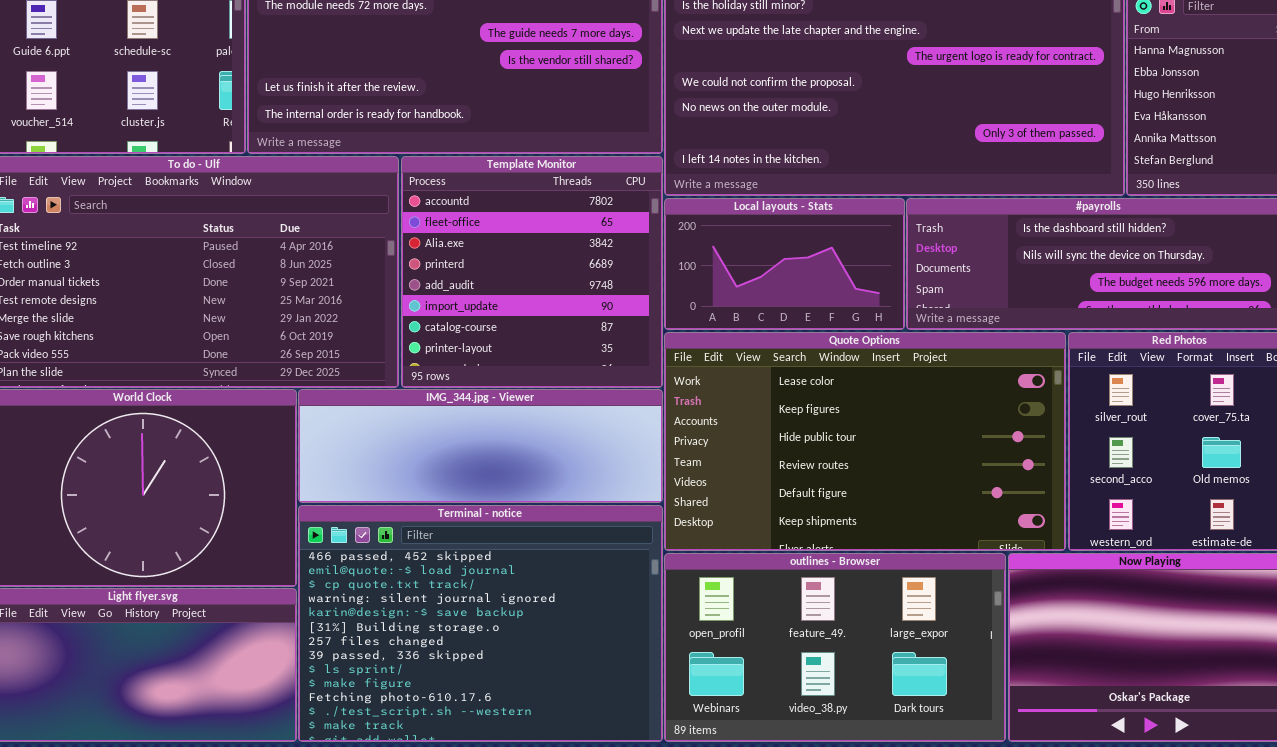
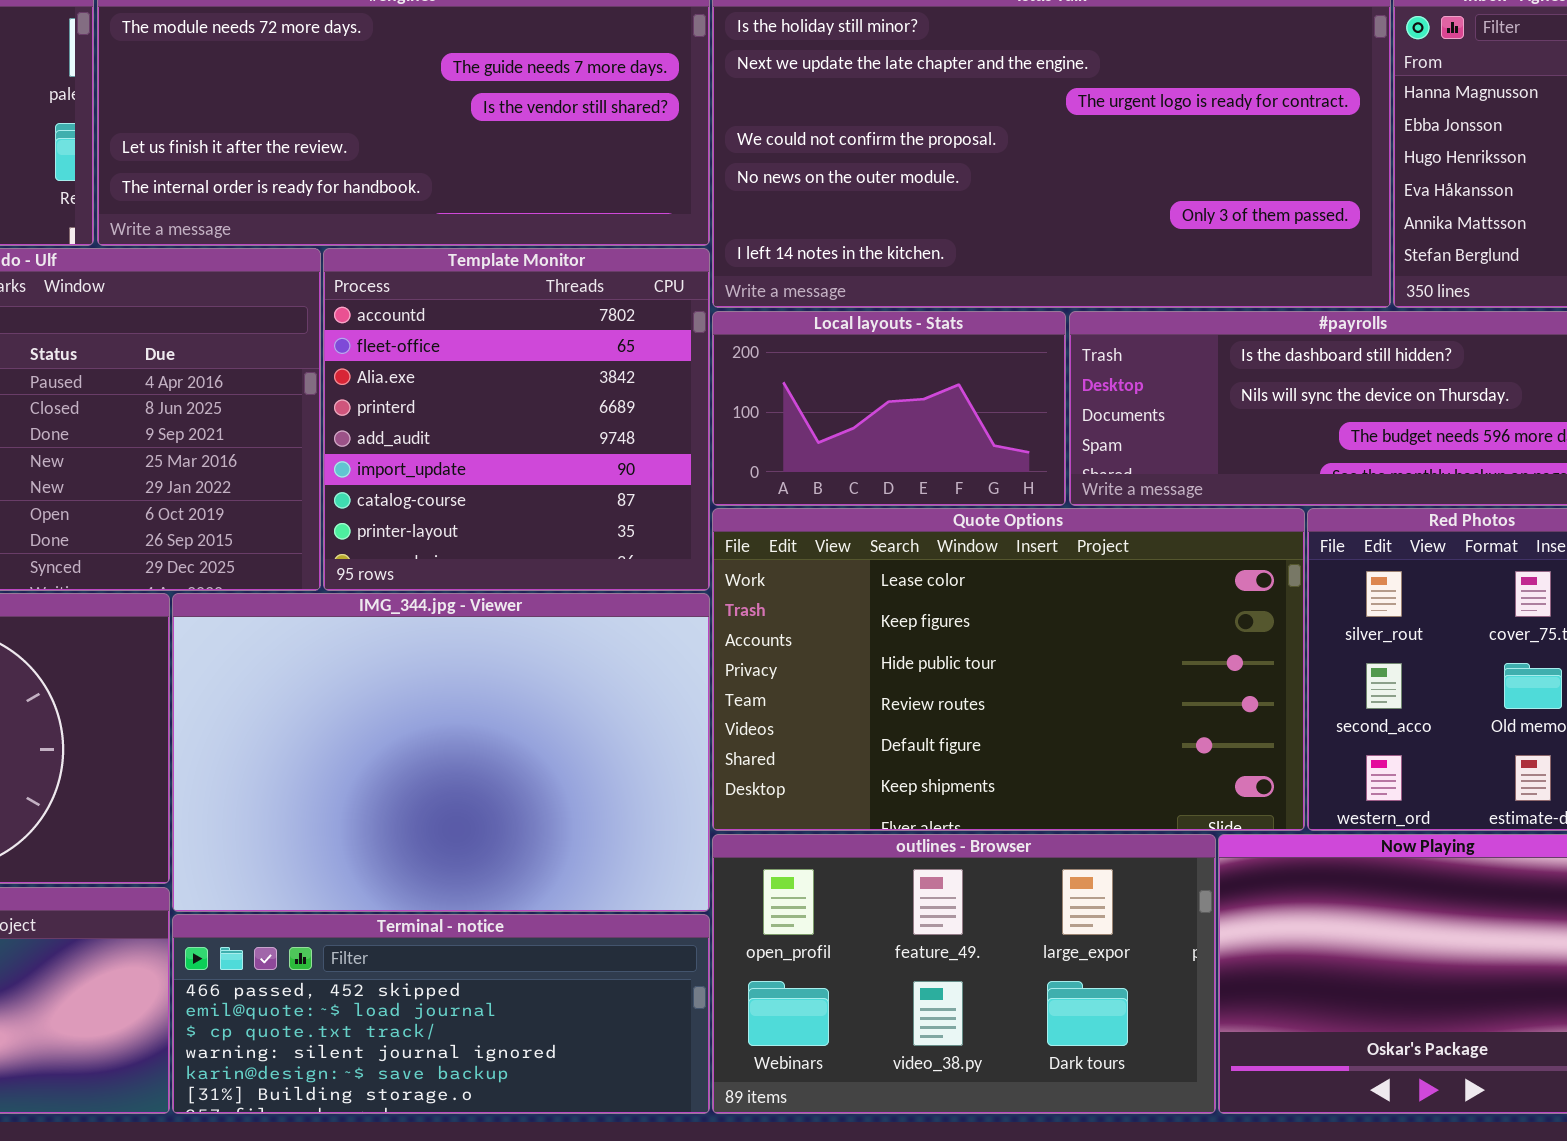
IMG_344.jpg - Viewer: [298,389,663,503] -> [172,593,710,912], resized
Terminal - notice: [298,505,663,742] -> [172,914,710,1114], resized

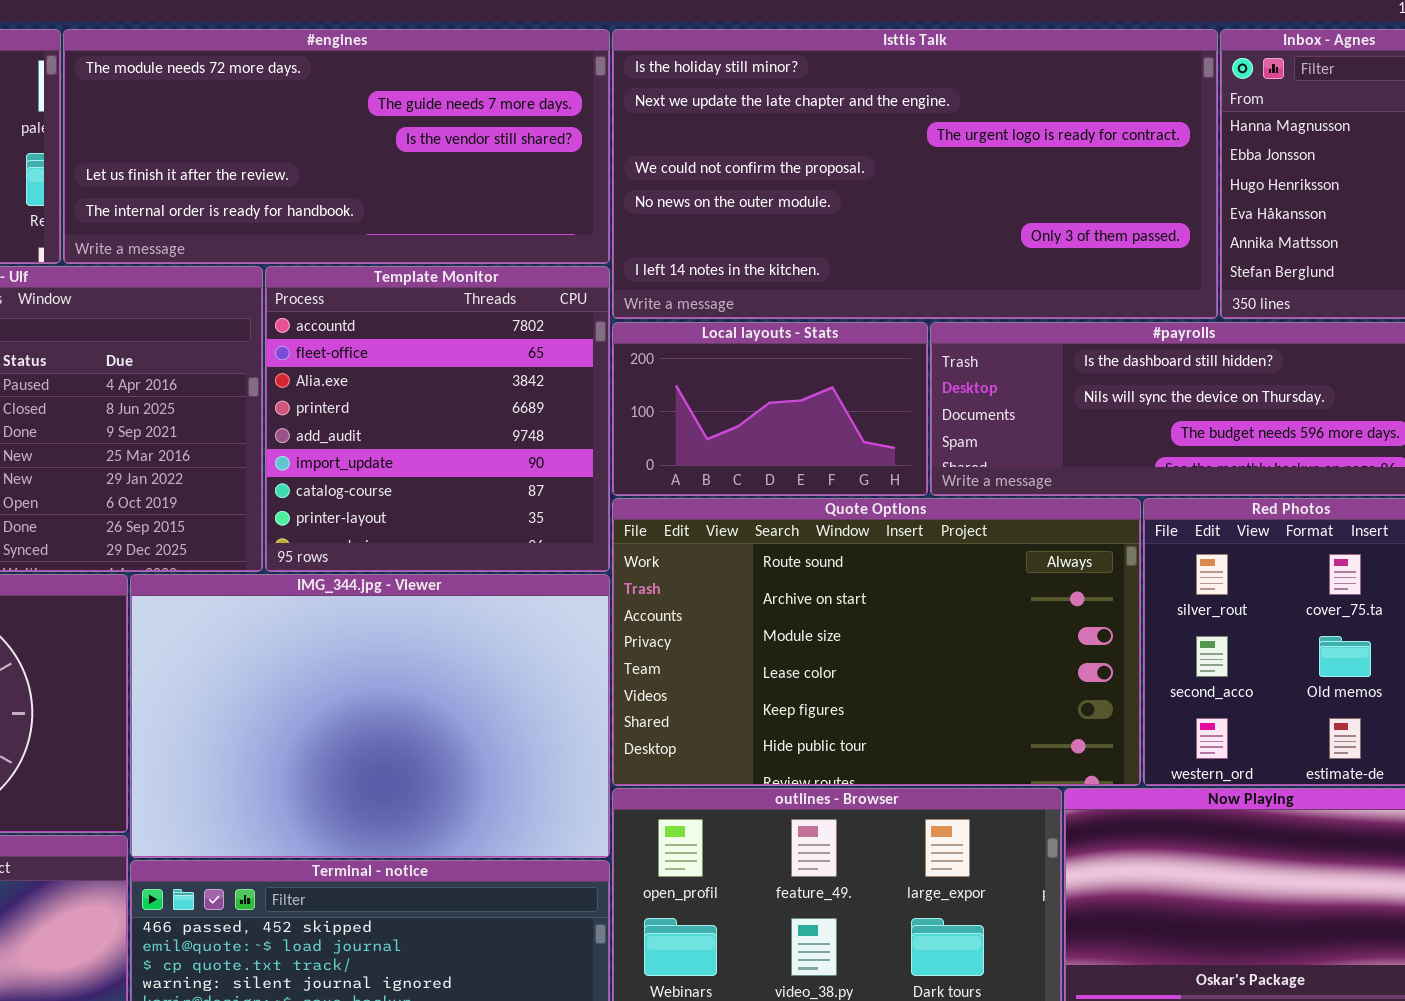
Quote Options: [712,508,1305,831] -> [612,498,1141,786], scrolled up 3 rows

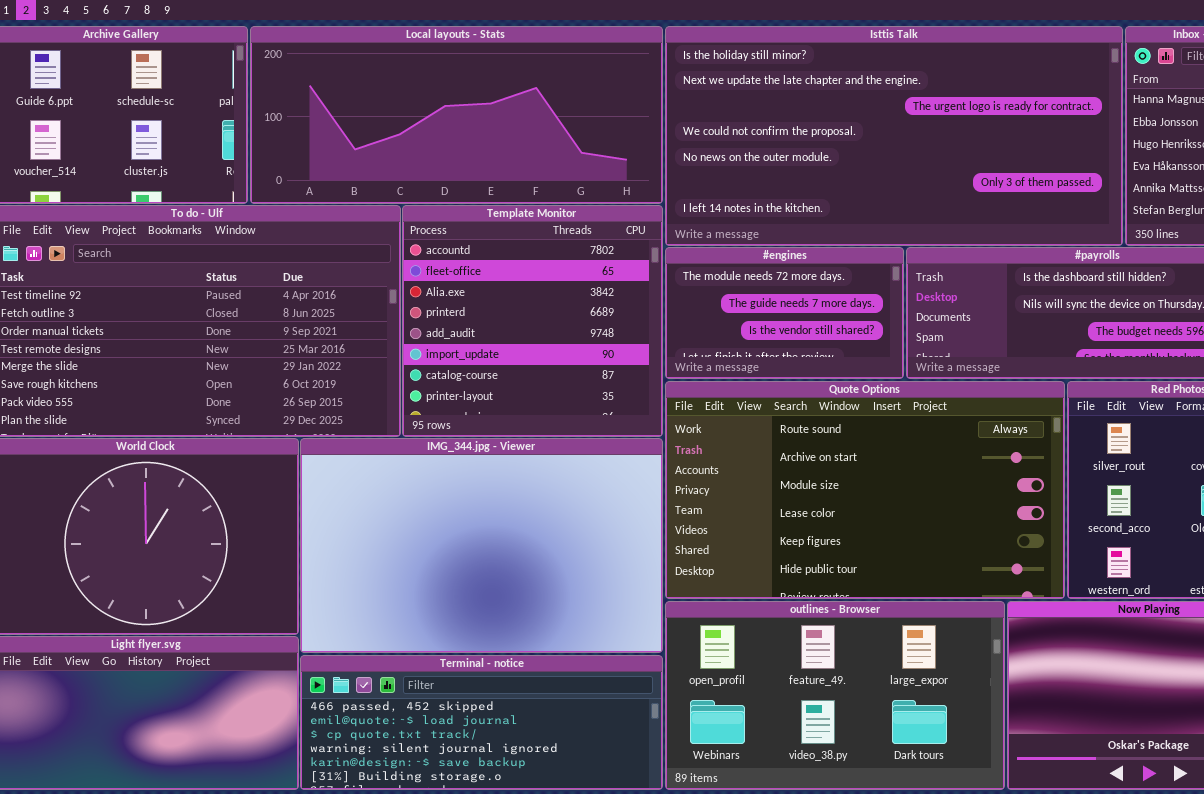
#engines: [63,29,610,264] -> [665,247,904,379], moved, resized
Local layouts - Stats: [612,322,928,496] -> [250,26,663,204], moved, resized

